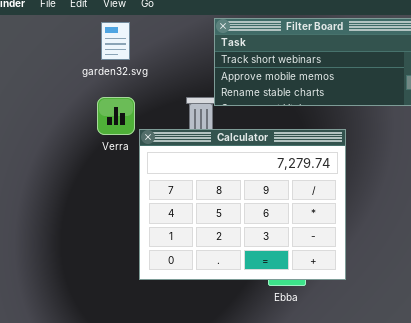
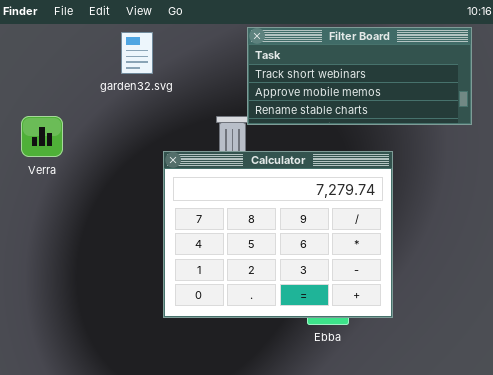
Verra: [97,97,135,135] -> [21,116,63,157], moved

